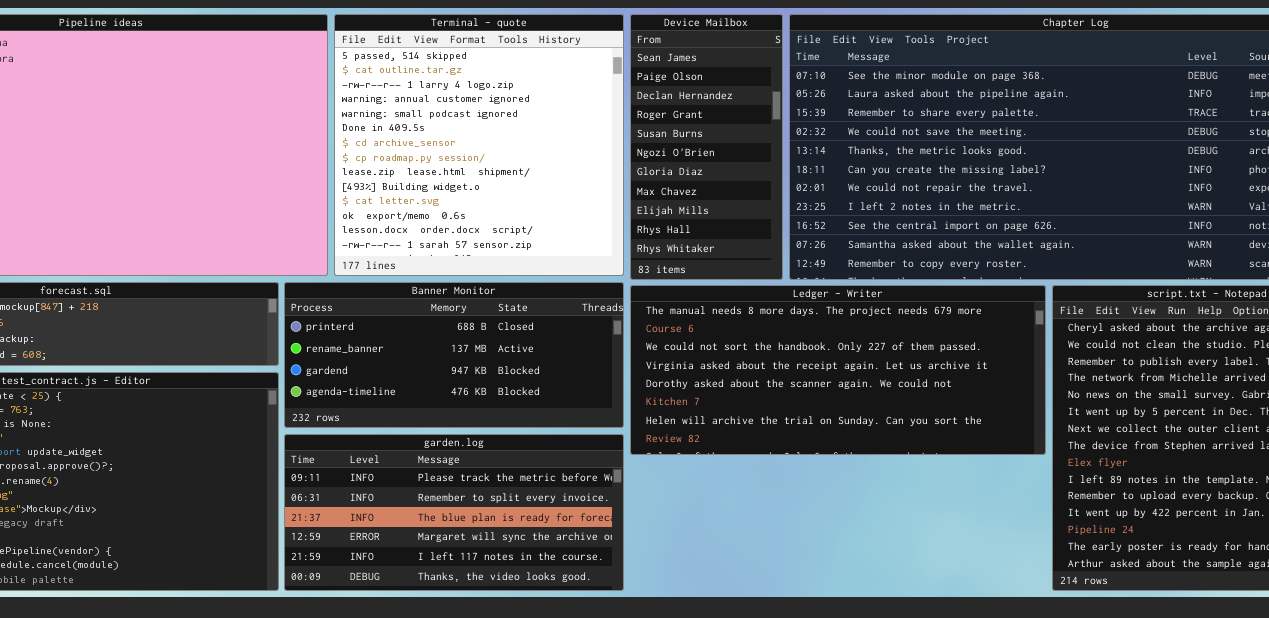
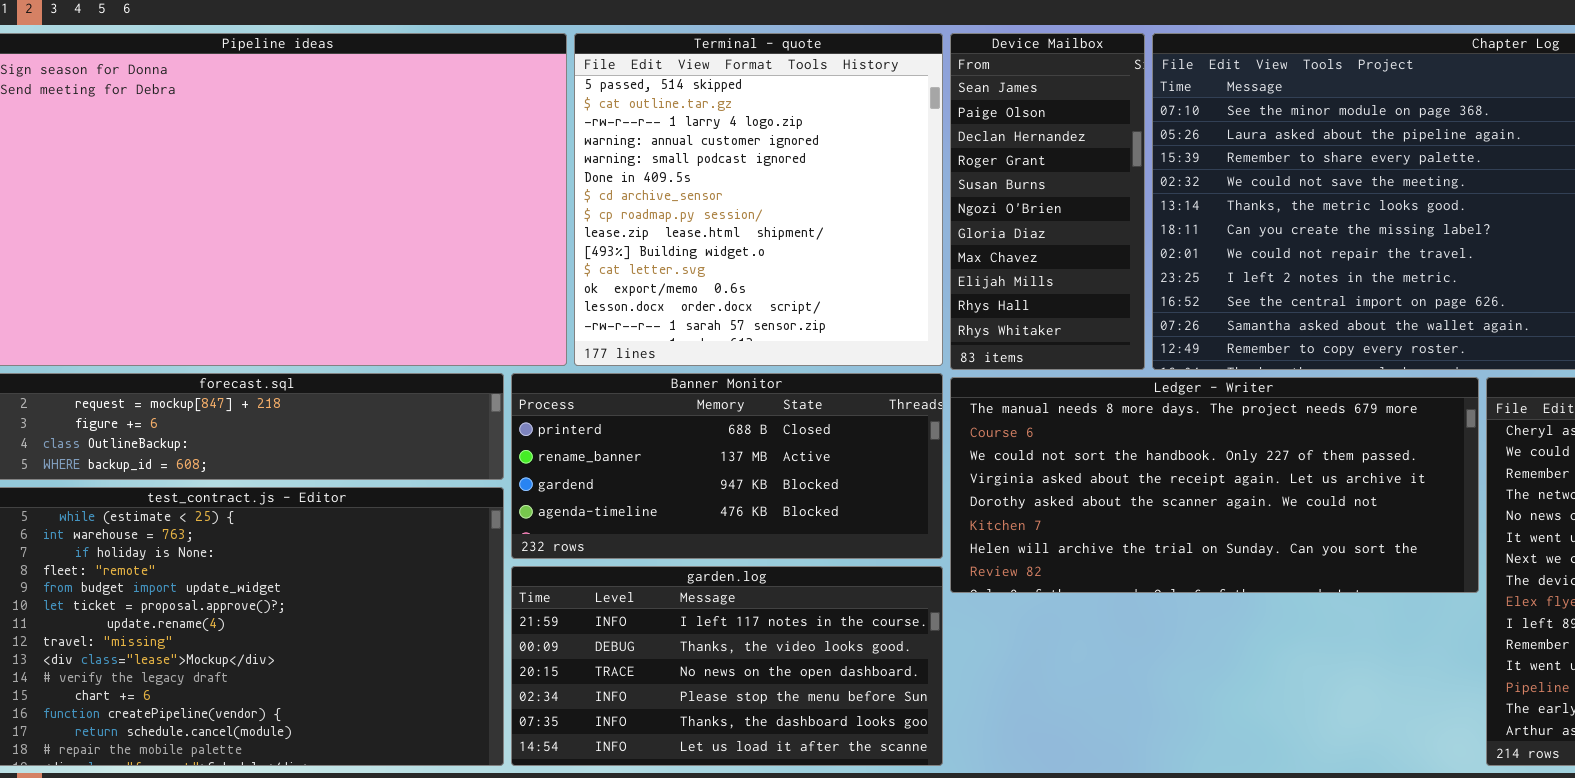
garden.log: [284,434,624,591] -> [511,566,943,766], scrolled down 4 rows

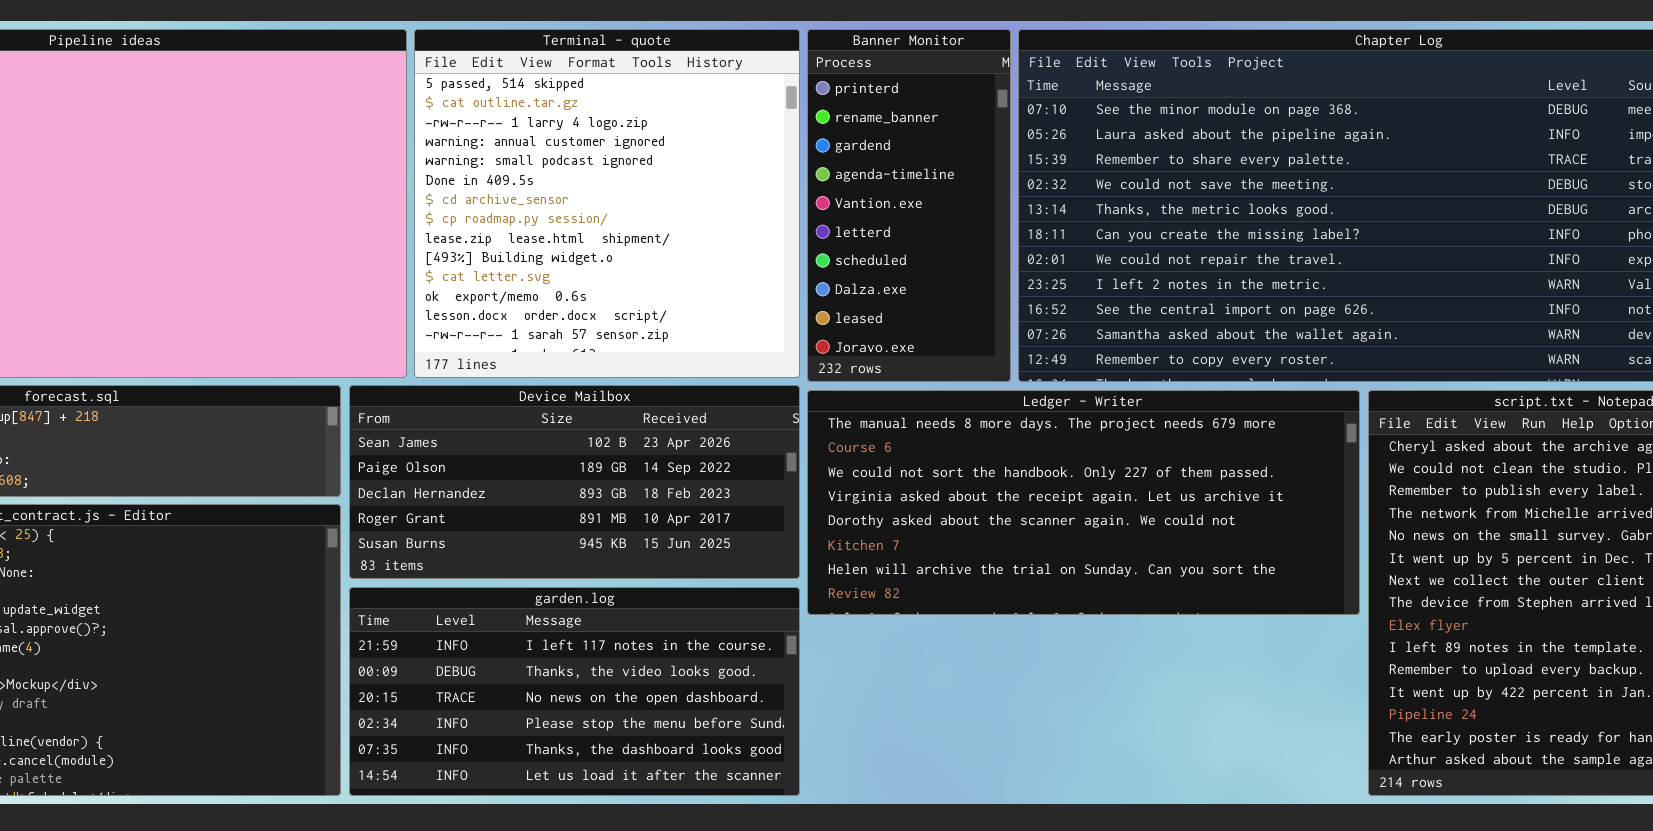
Device Mailbox: [950,33,1145,370] -> [349,385,800,579], moved, resized
Banner Monitor: [511,373,943,559] -> [807,29,1011,382], moved, resized

